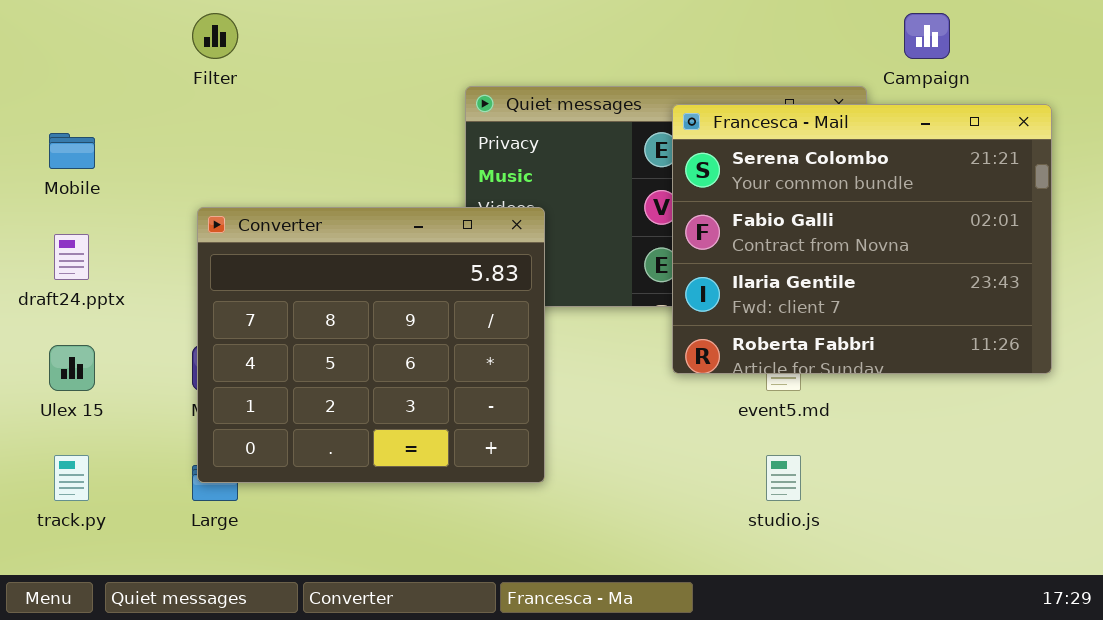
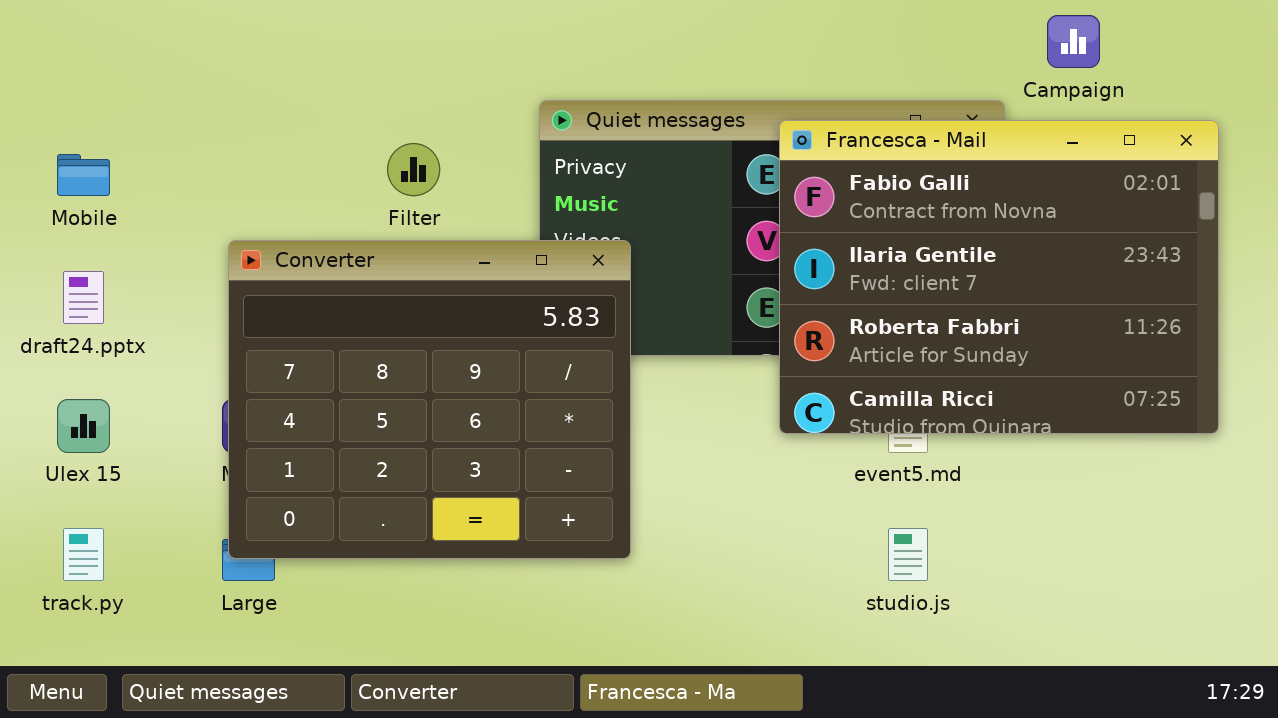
Filter: [192,13,238,59] -> [387,143,440,196], moved
Francesca - Mail: [672,104,1052,374] -> [779,120,1219,434], scrolled down 1 row

